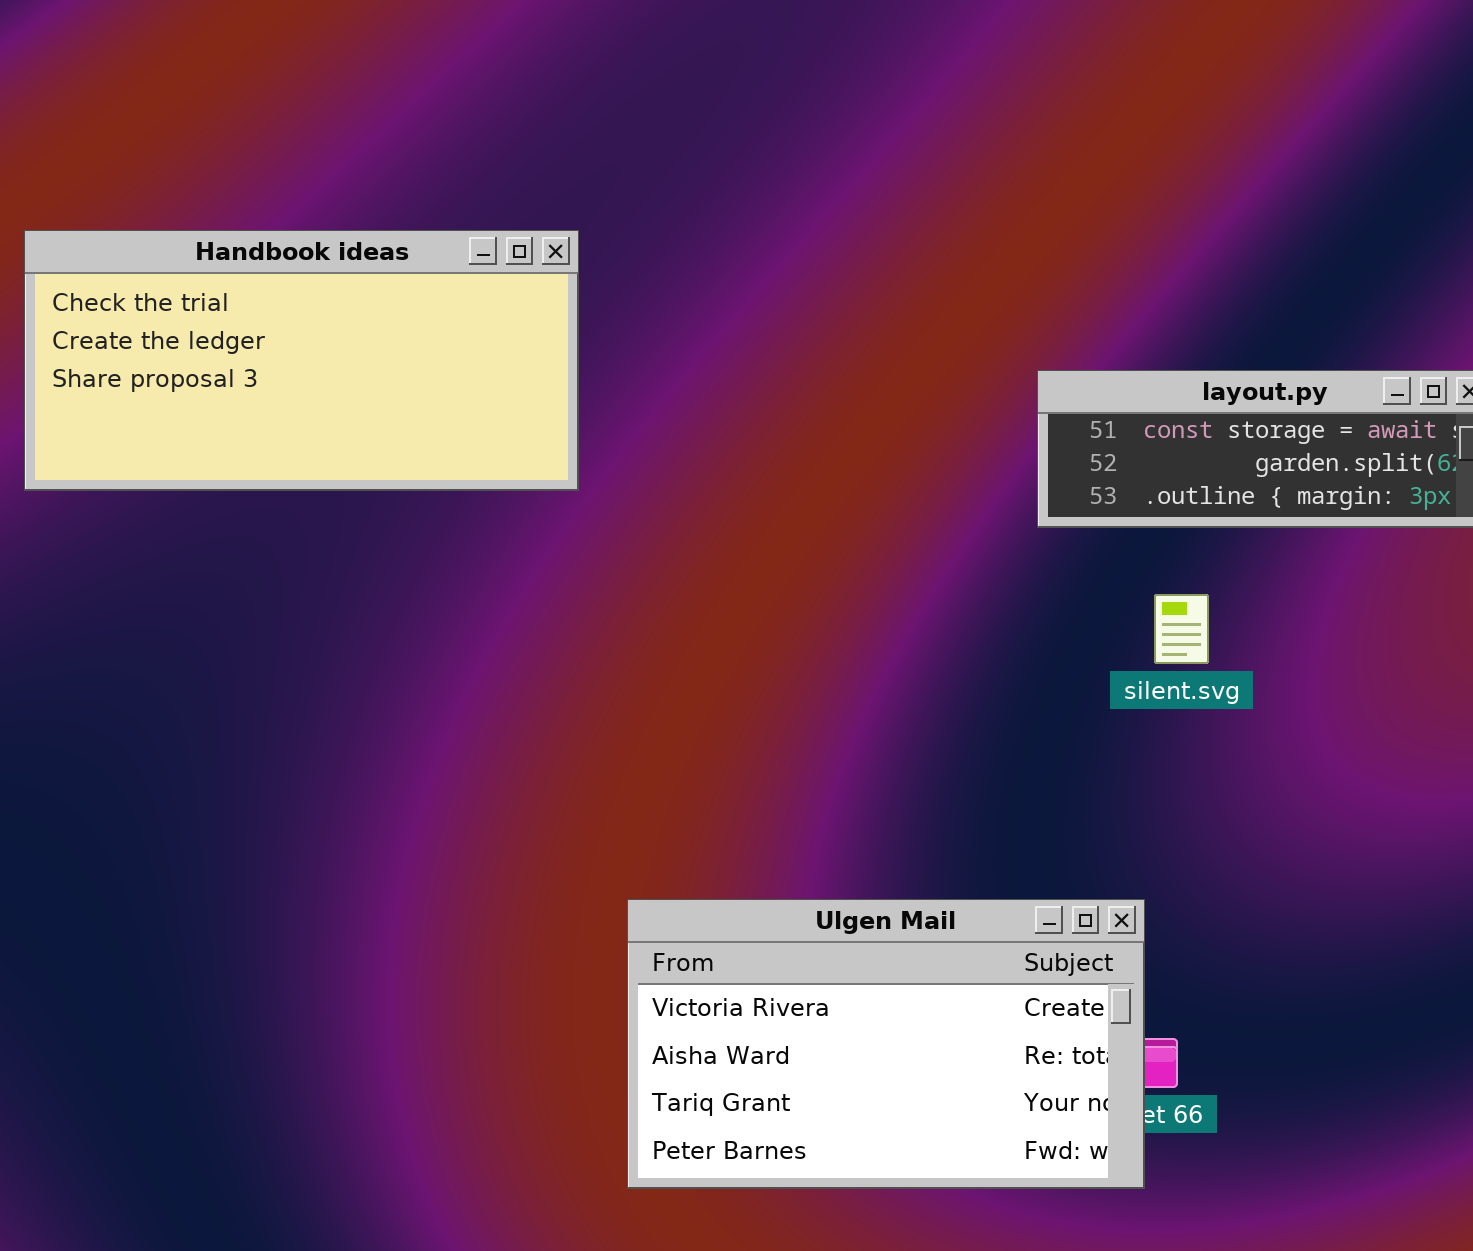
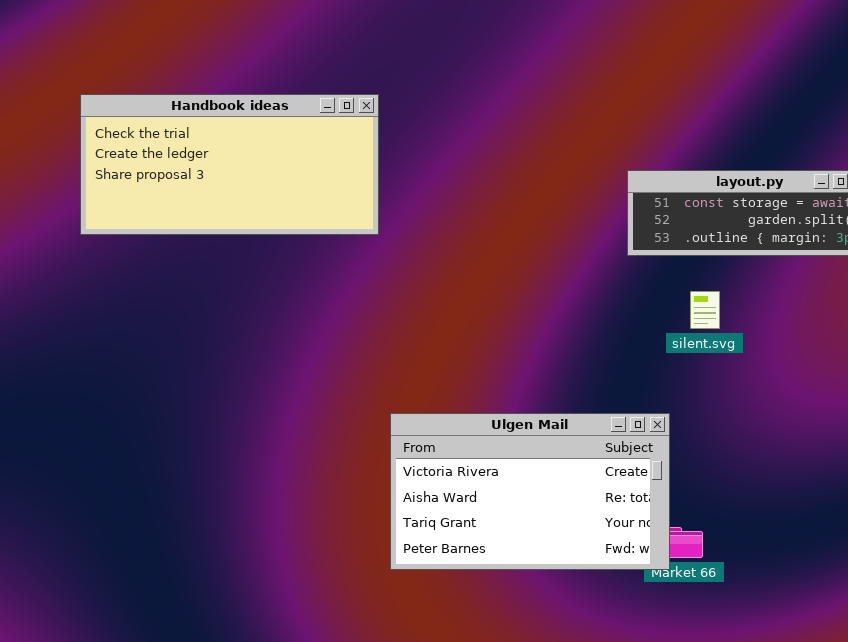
Ulgen Mail: [627,899,1145,1189] -> [390,413,670,570], moved

